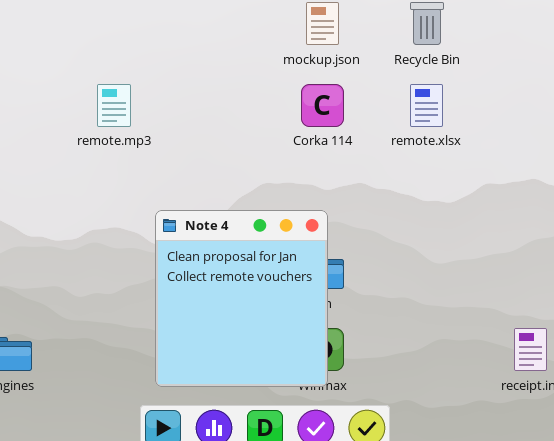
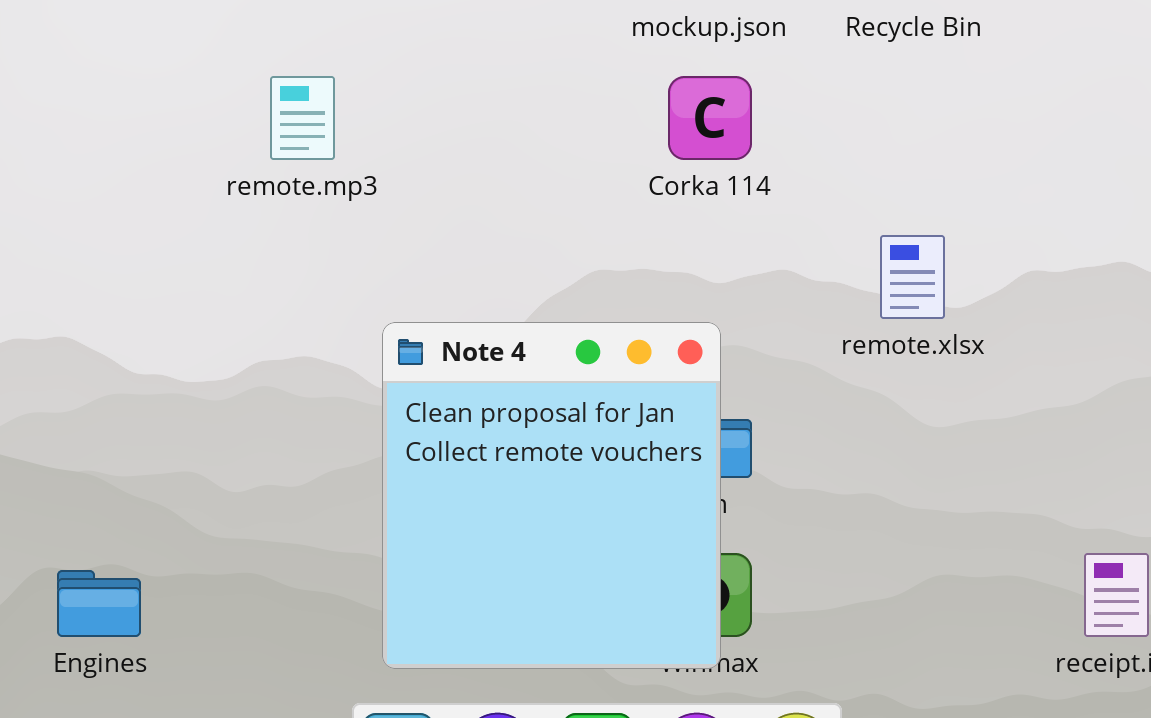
remote.xlsx: [410,84,443,127] -> [880,235,945,319], moved

